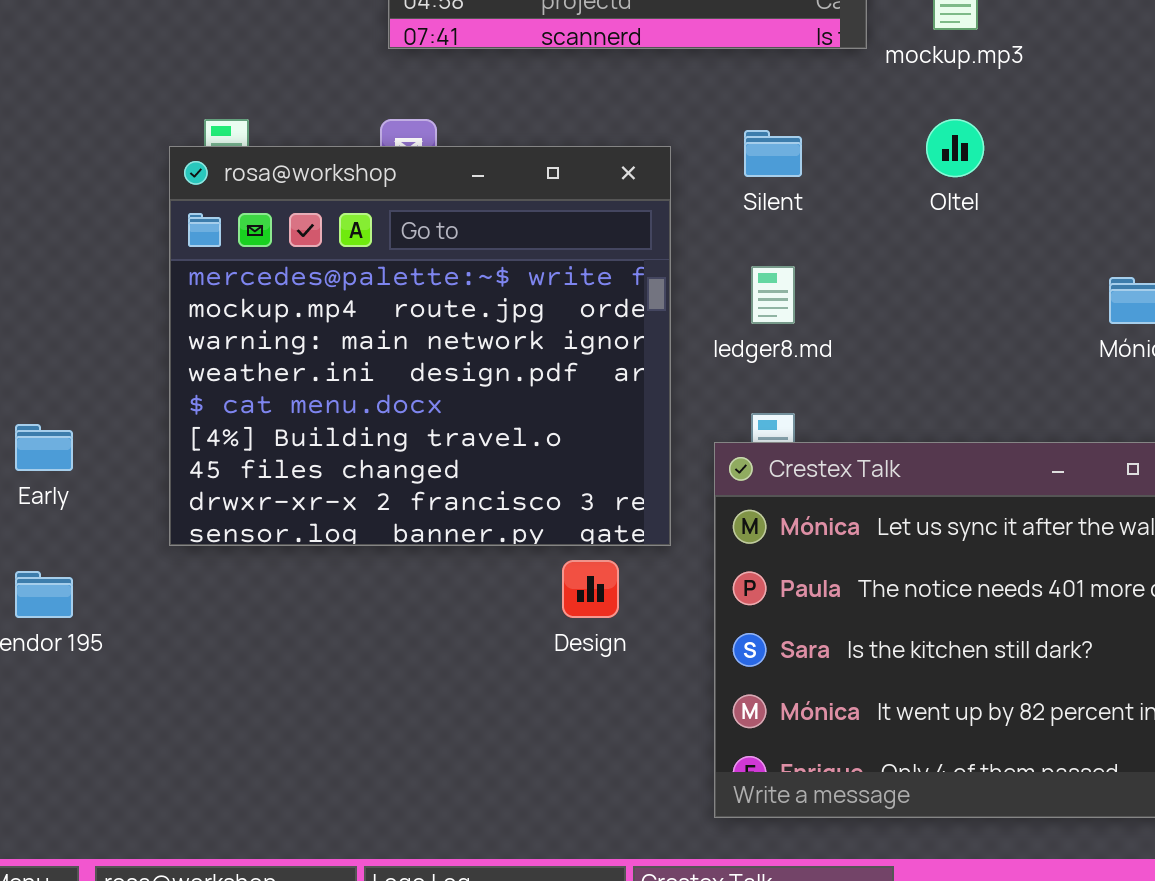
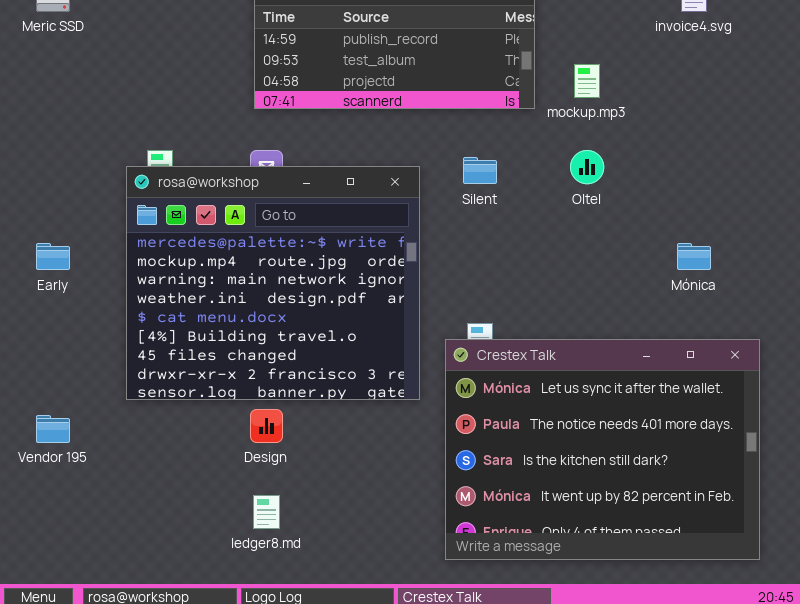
ledger8.md: [751,266,795,324] -> [253,495,280,529], moved
Early: [15,424,73,471] -> [36,243,70,270], moved
Design: [562,560,619,618] -> [250,409,283,443], moved

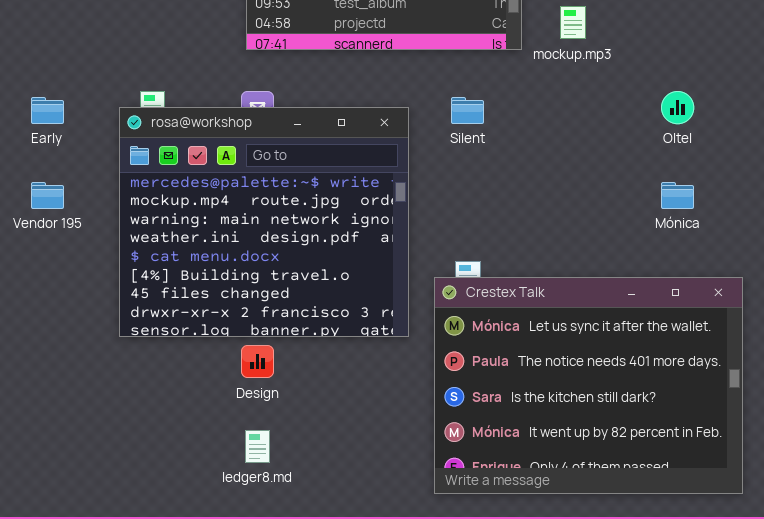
Oltel: [570,150,604,184] -> [661,91,694,124], moved
Early: [36,243,70,270] -> [31,97,64,124], moved
Vendor 195: [36,415,70,443] -> [31,182,64,209], moved

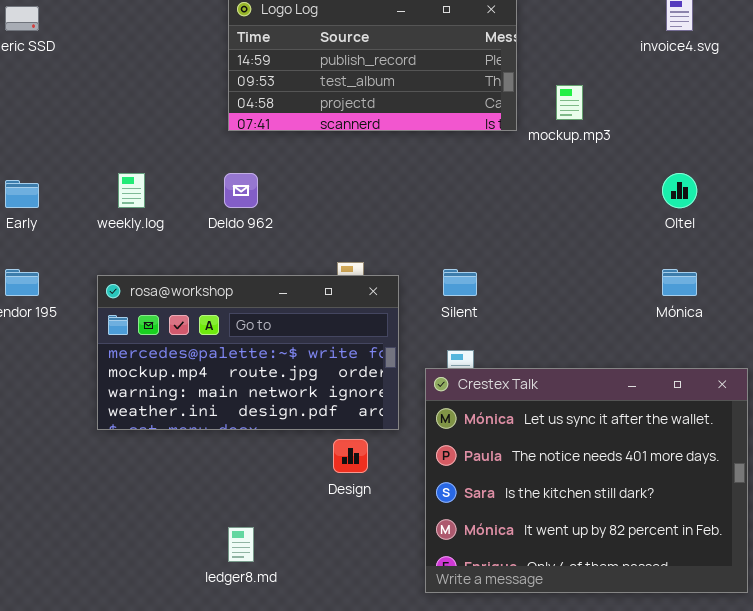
Silent: [451,97,484,124] -> [443,269,477,296], moved
rosa@workshop: [119,107,409,337] -> [97,275,399,430], resized
Design: [241,345,274,378] -> [333,439,368,473], moved

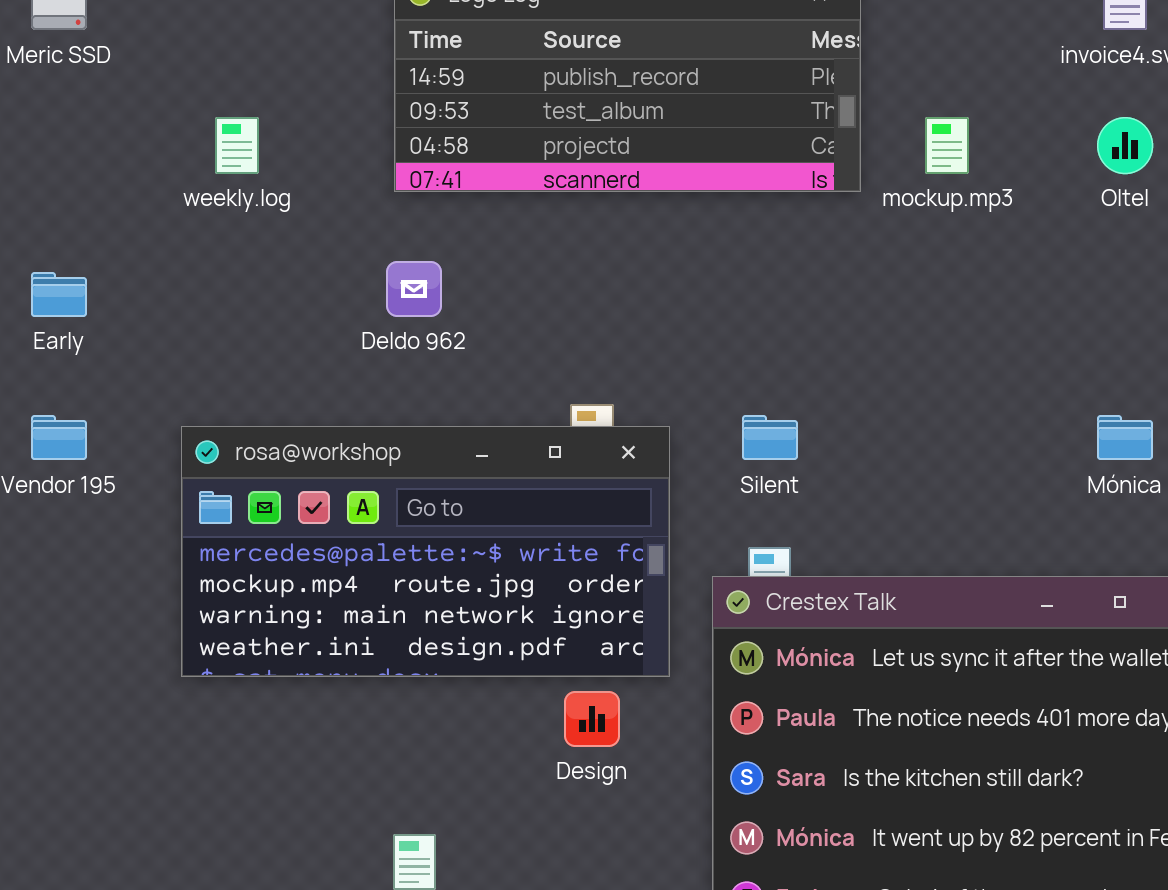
weekly.log: [118,173,145,208] -> [215,117,259,174], moved
Oltel: [662,173,697,208] -> [1097,117,1153,174], moved

